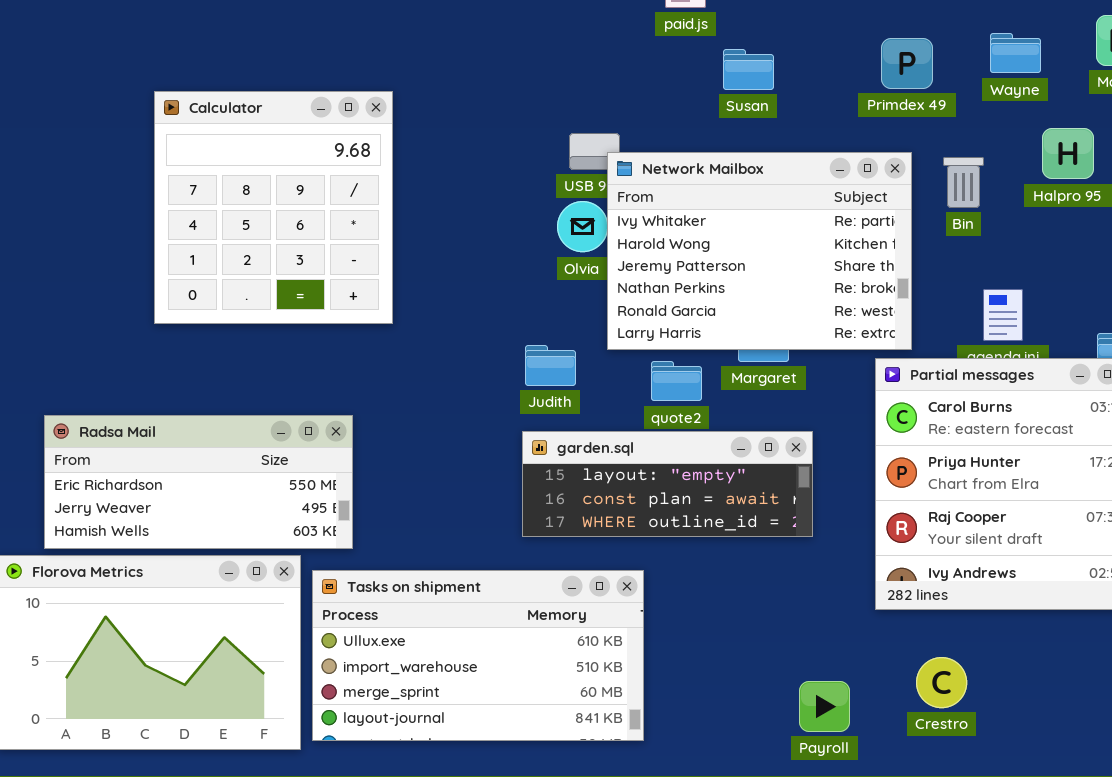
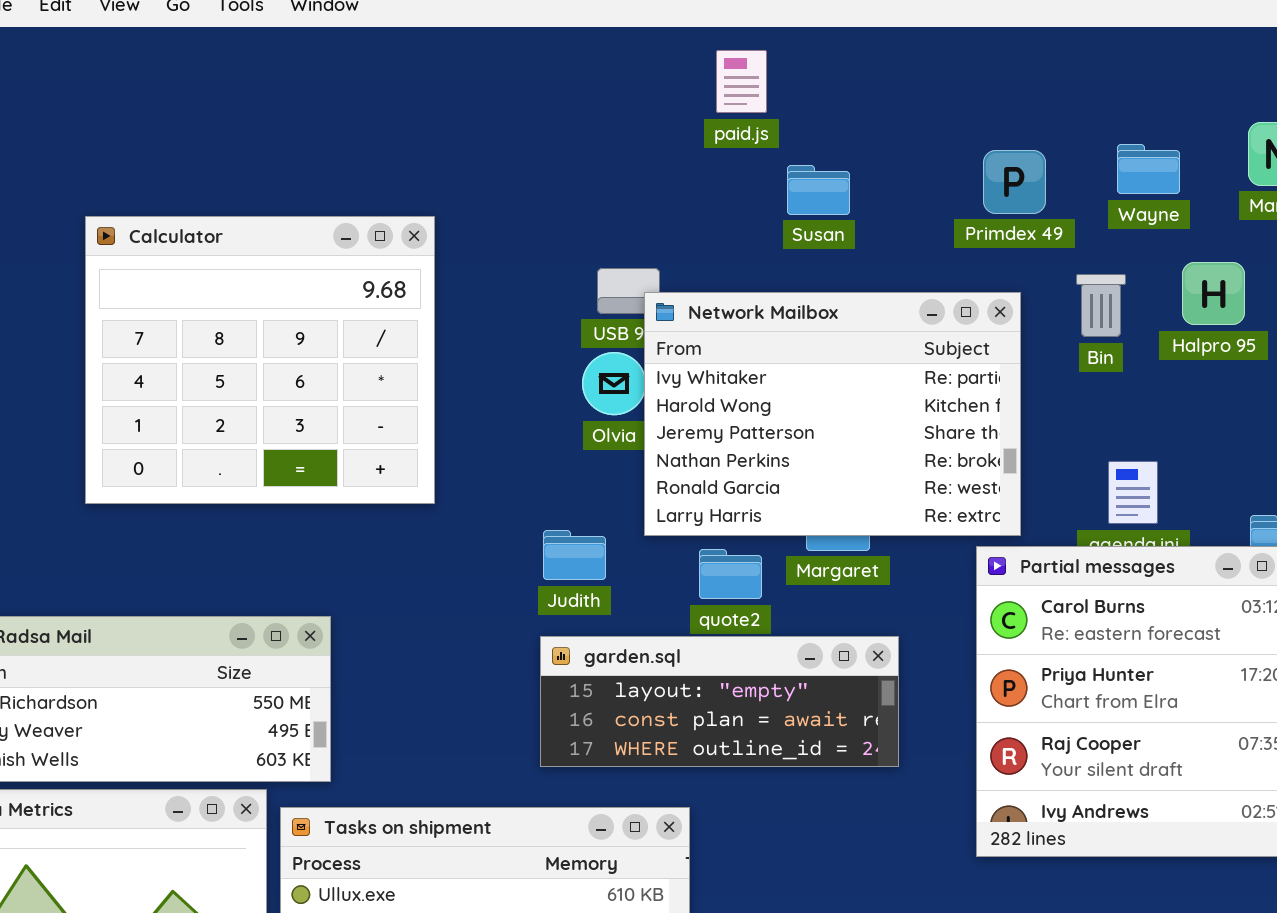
Calculator: [154,91,393,324] -> [85,216,435,504], resized
Bin: [943,157,984,208] -> [1076,274,1126,337], moved

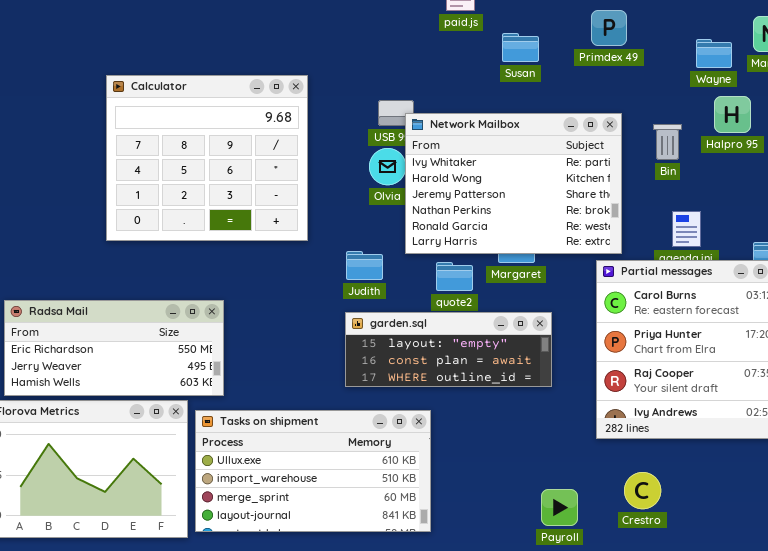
Wayne: [1117,144,1180,194] -> [696,39,732,68], moved
Primdex 49: [983,150,1046,214] -> [591,10,627,46], moved
Susan: [787,165,850,215] -> [502,33,539,62], moved
Calculator: [85,216,435,504] -> [106,75,308,241], moved
Bin: [1076,274,1126,337] -> [653,124,682,160], moved

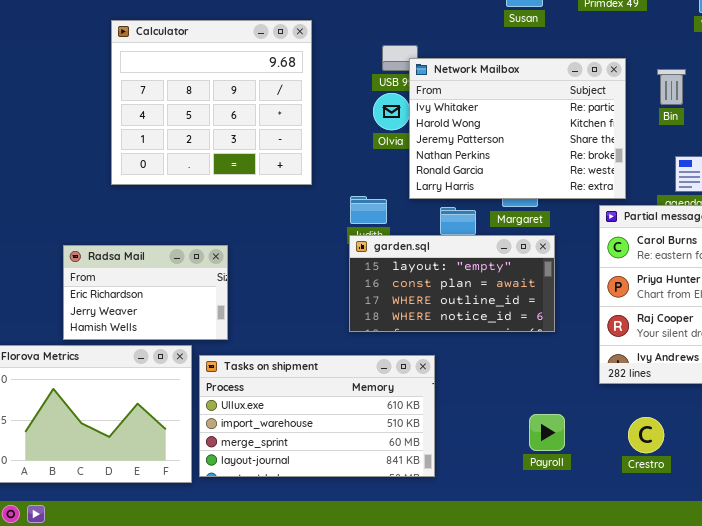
Radsa Mail: [4,300,224,396] -> [63,245,228,340], resized
garden.sql: [345,312,552,387] -> [349,235,555,332], resized
Payroll: [541,489,578,526] -> [529,414,565,451], moved

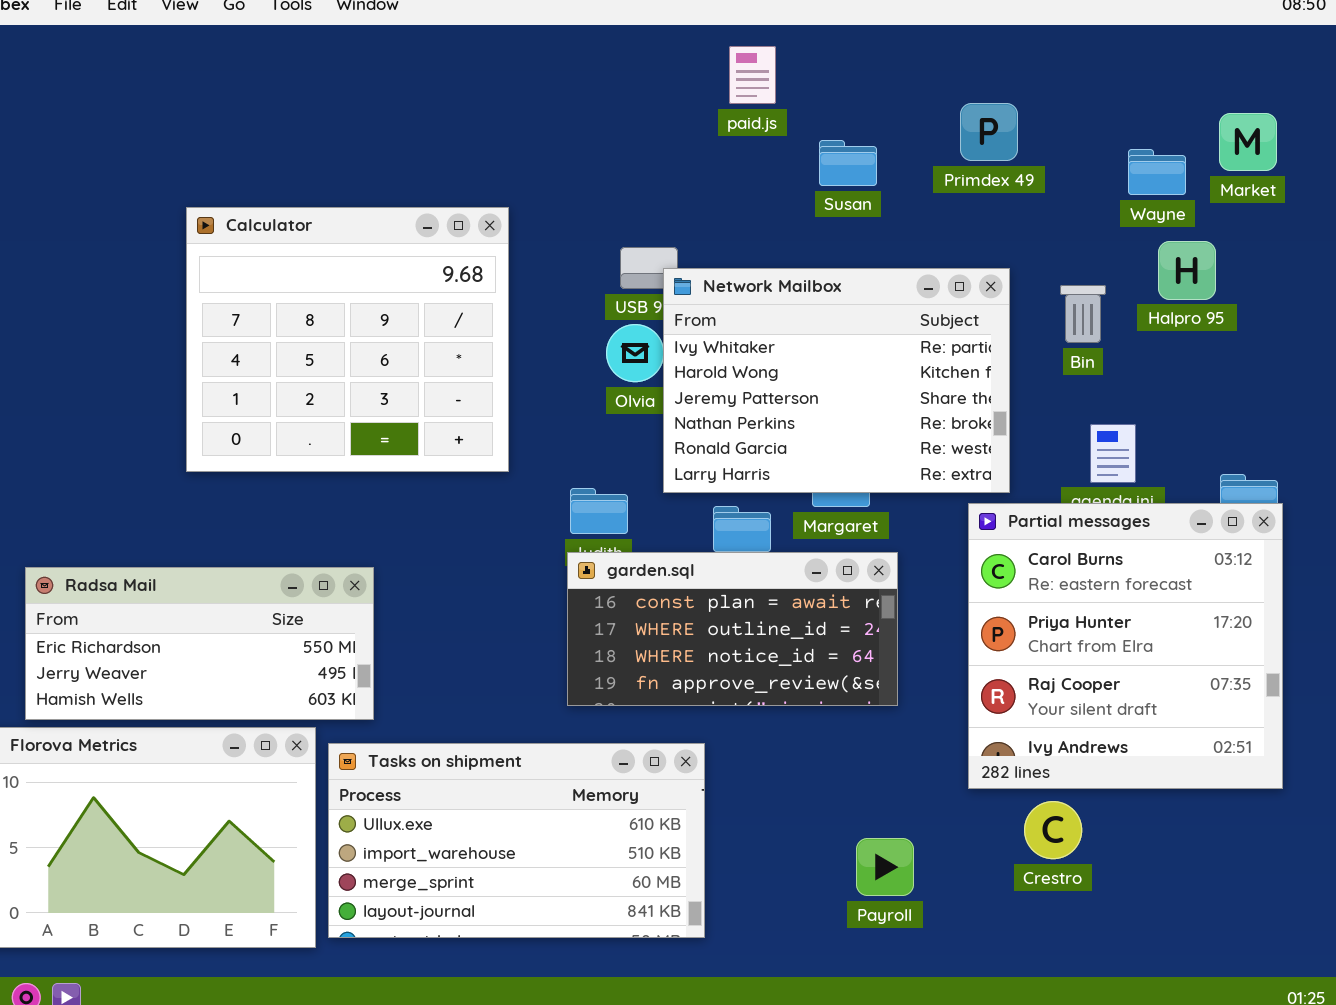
garden.sql: [349,235,555,332] -> [567,552,898,706], scrolled down 1 row
Radsa Mail: [63,245,228,340] -> [25,567,374,720], resized
Crestro: [628,417,664,453] -> [1024,801,1082,859], moved

